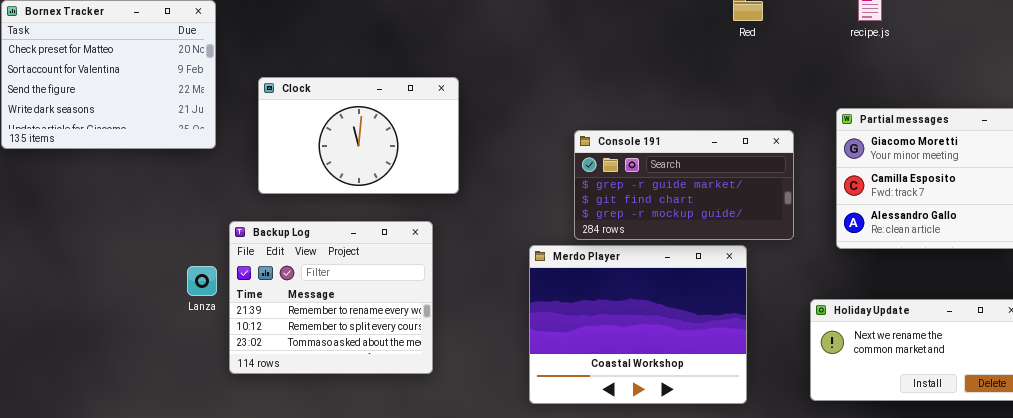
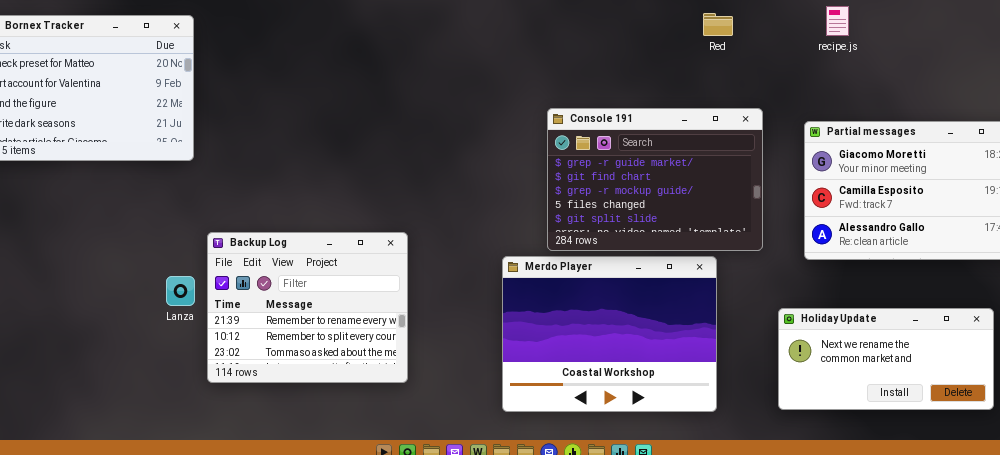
Clock: [258,77,459,194] -> none, closed
Console 191: [574,130,794,240] -> [547,108,763,251], resized

